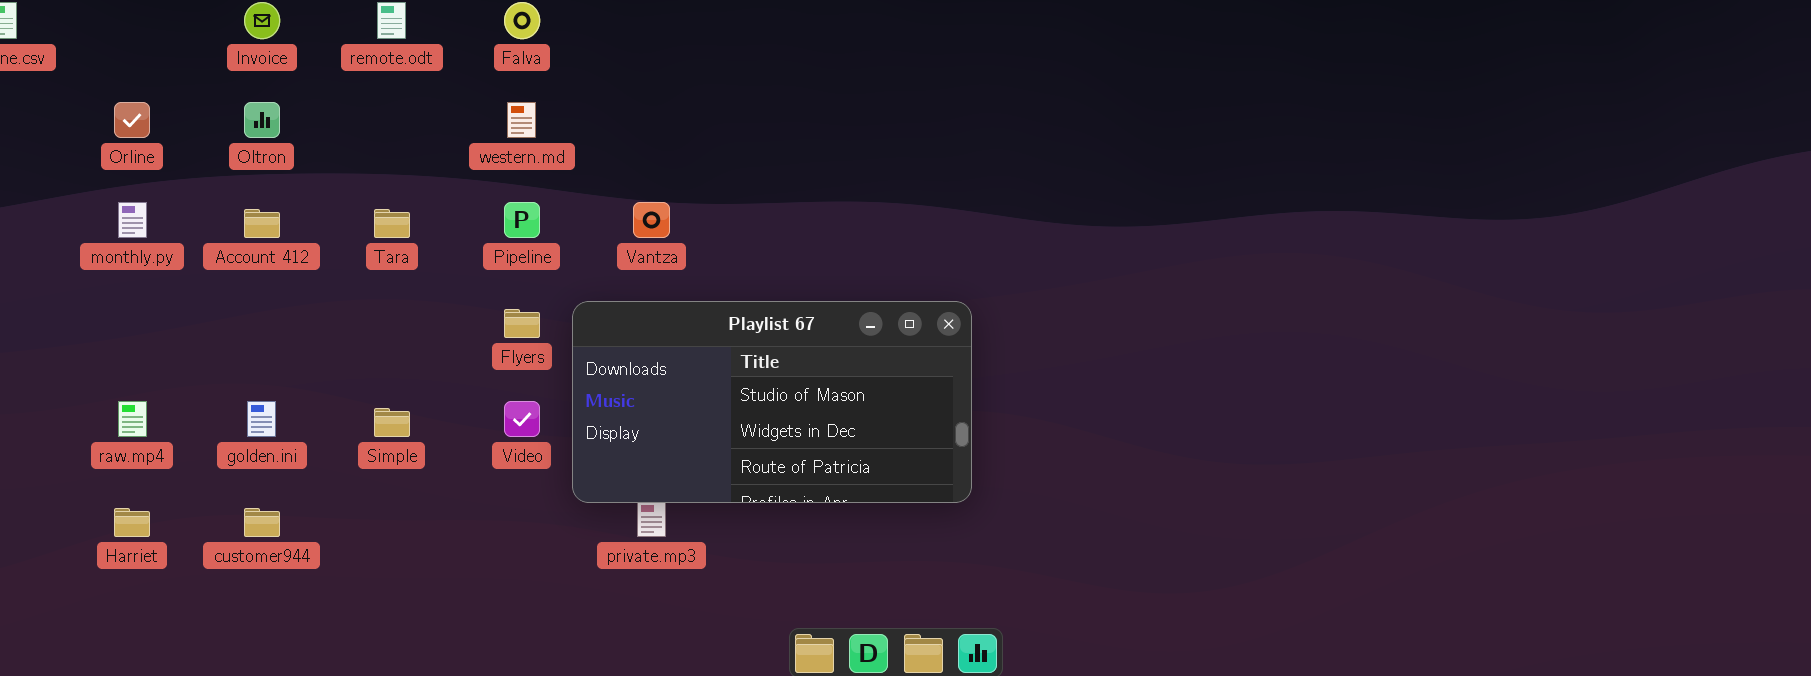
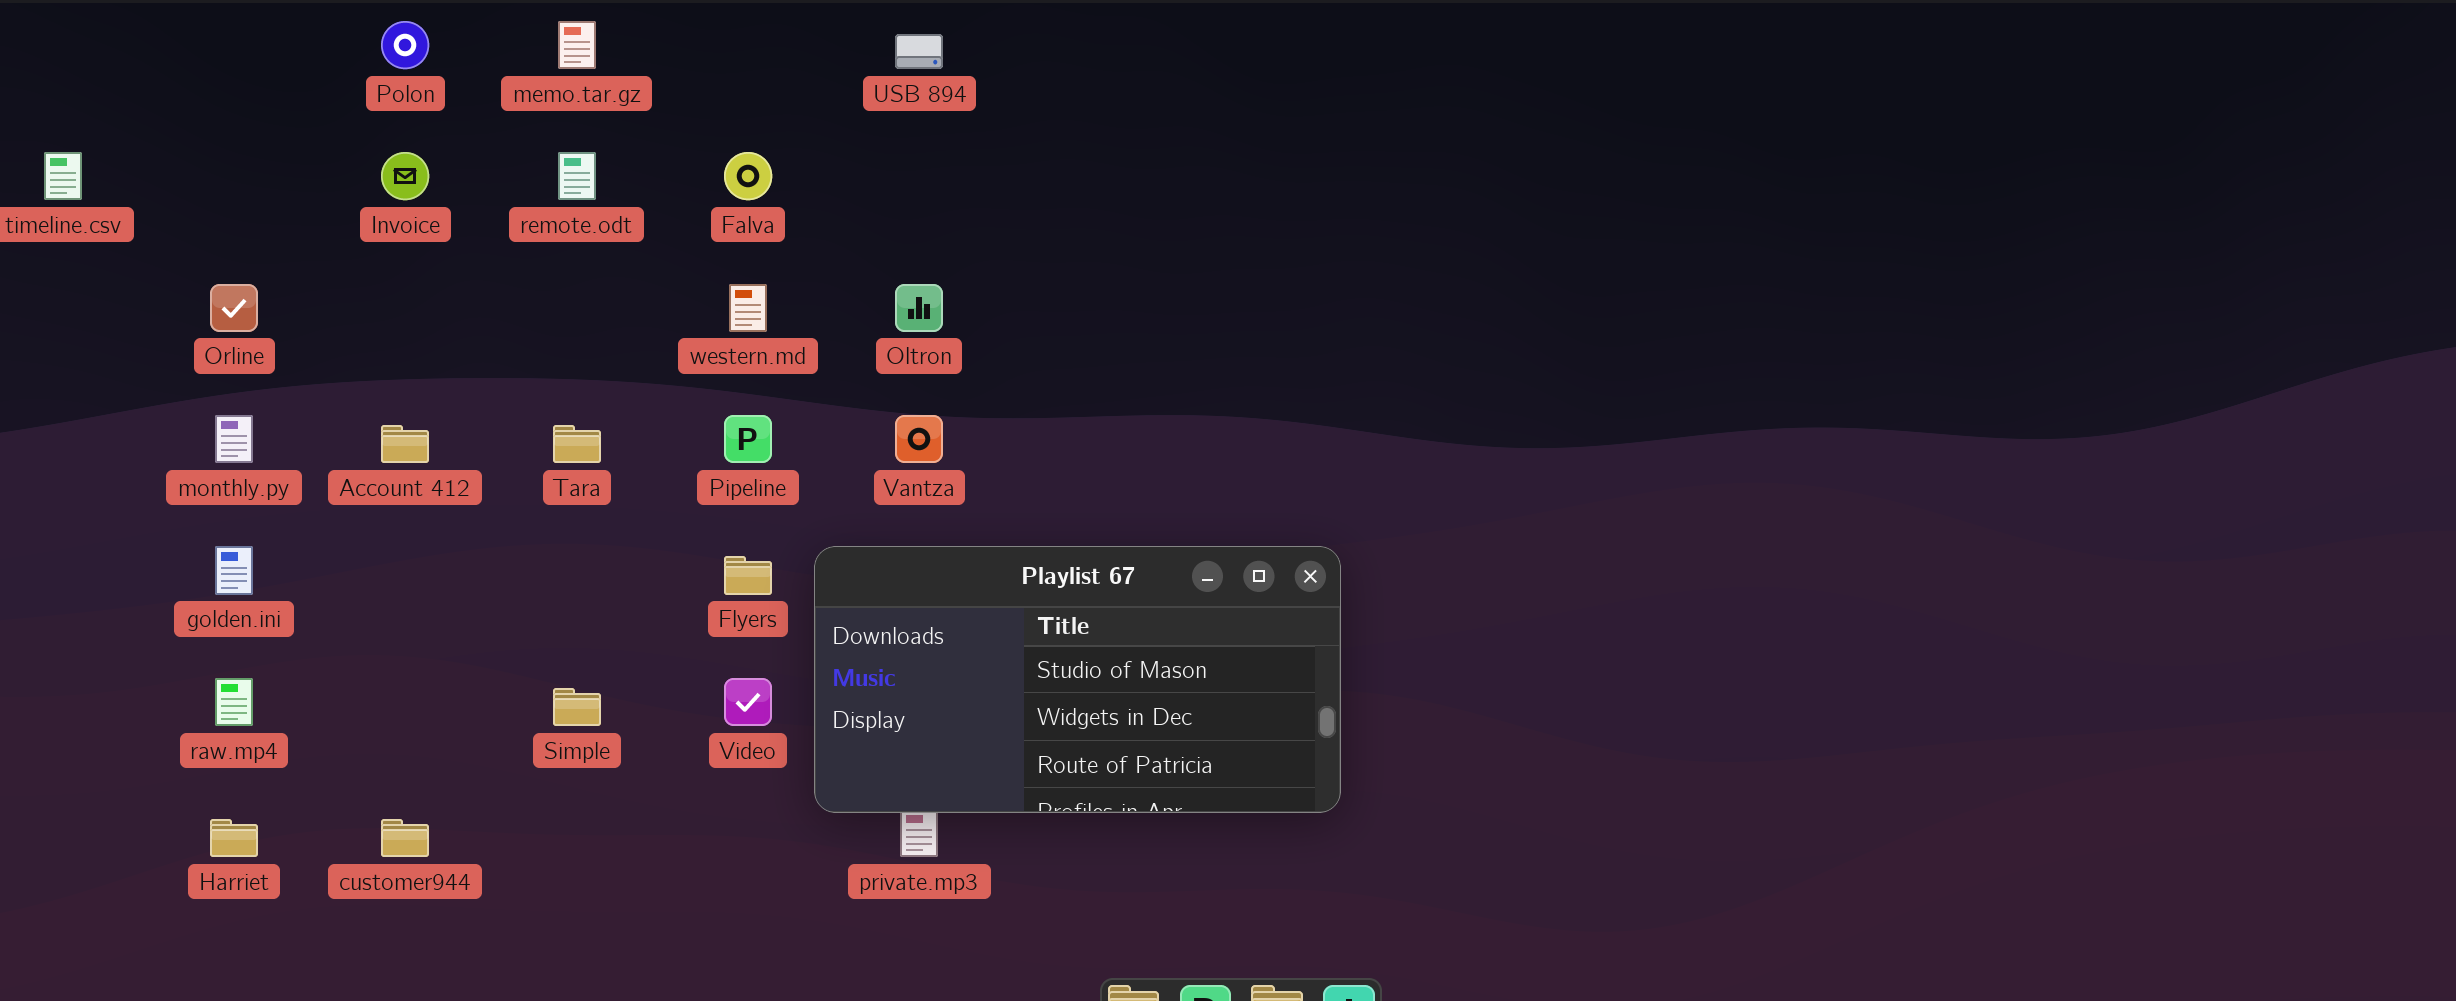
Oltron: [244,102,280,138] -> [895,284,943,332], moved
golden.ini: [247,401,276,437] -> [215,546,253,595], moved

